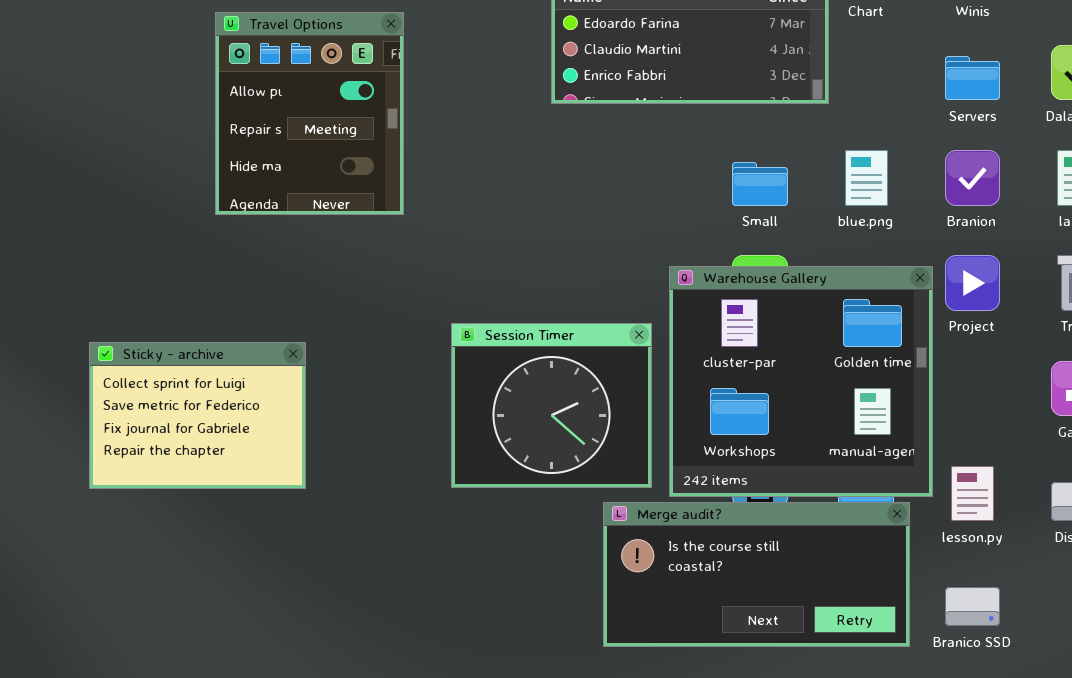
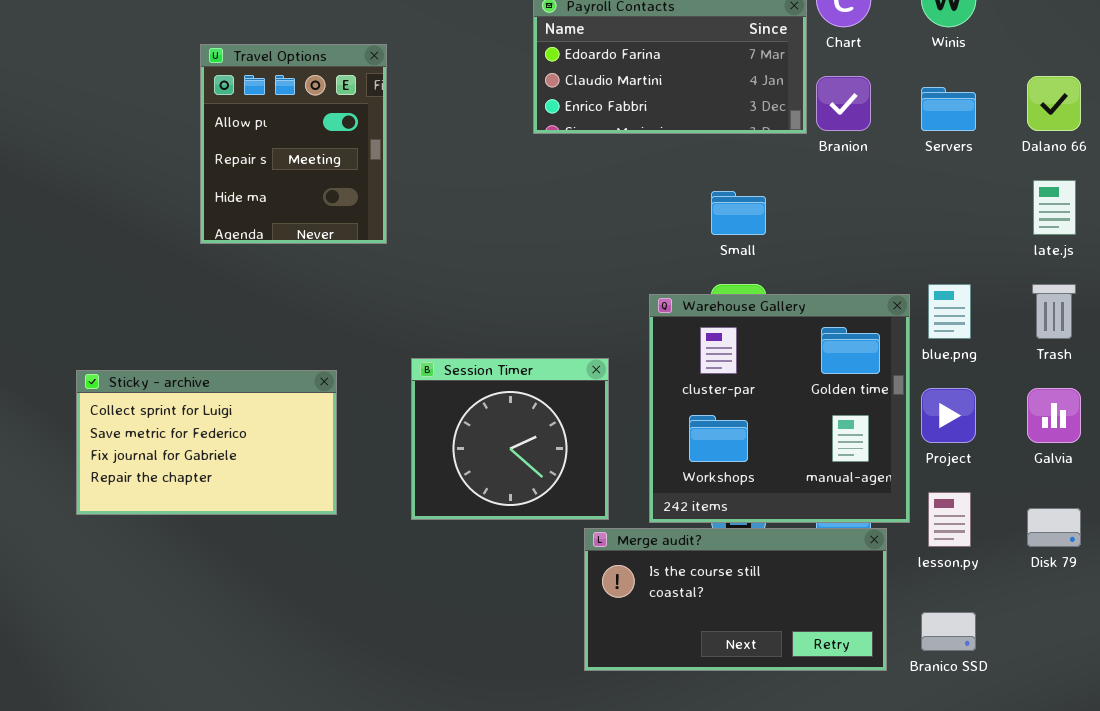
blue.png: [845,150,888,206] -> [928,284,971,339], moved
Branion: [945,150,1000,206] -> [816,76,871,131], moved
Project: [945,255,1000,311] -> [921,388,976,443], moved
Session Timer: [451,323,652,488] -> [411,358,609,520], moved
Sticky - archive: [89,342,306,489] -> [76,370,337,515], resized

